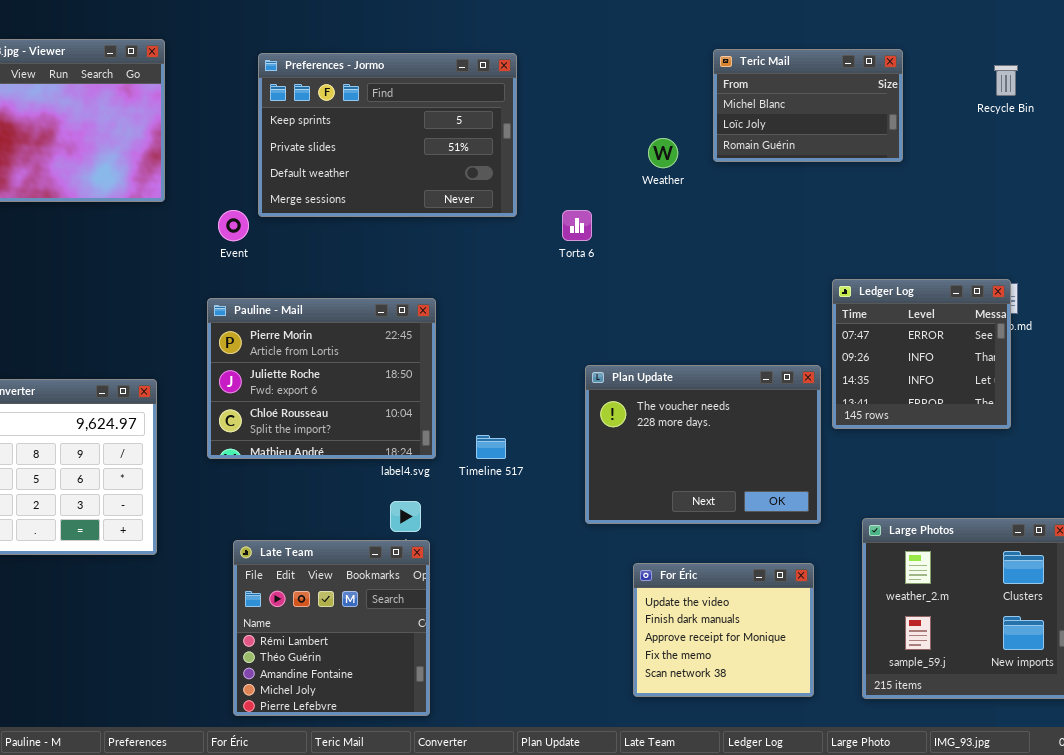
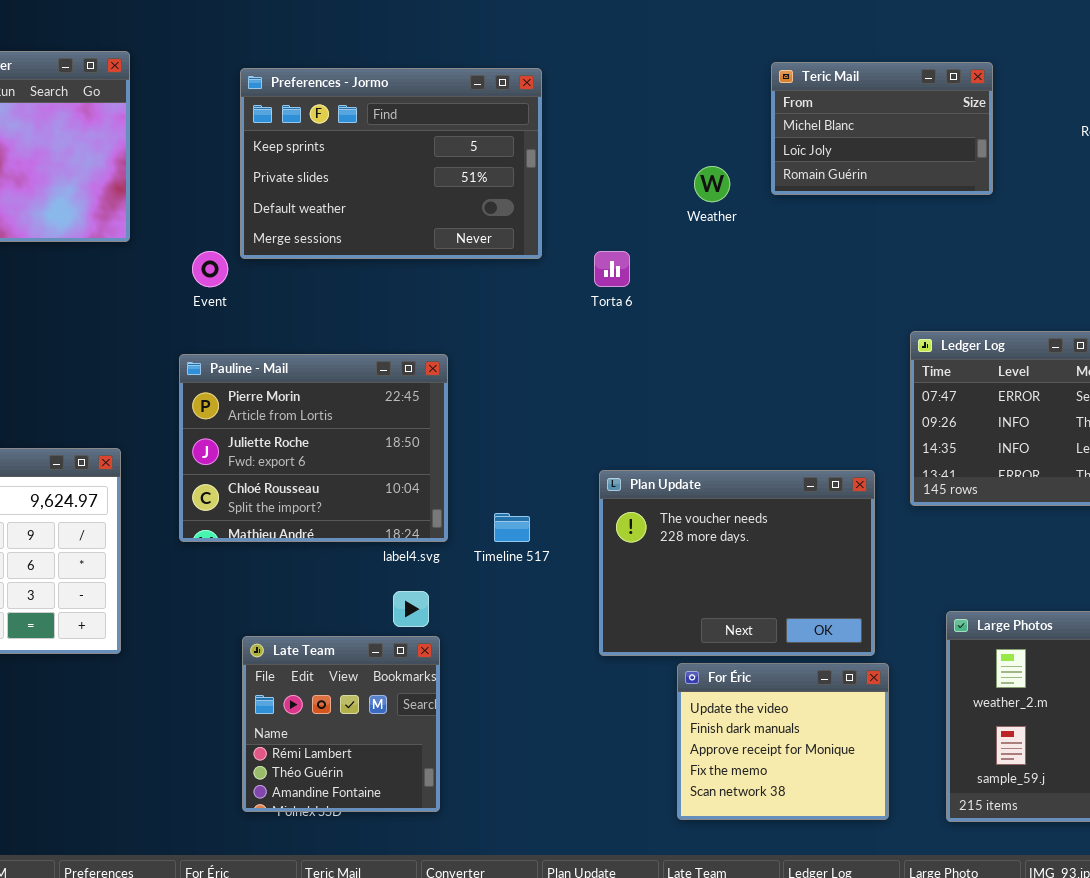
Plan Update: [585,365,821,524] -> [599,470,875,656], moved
Late Team: [233,540,430,716] -> [242,636,440,812], resized

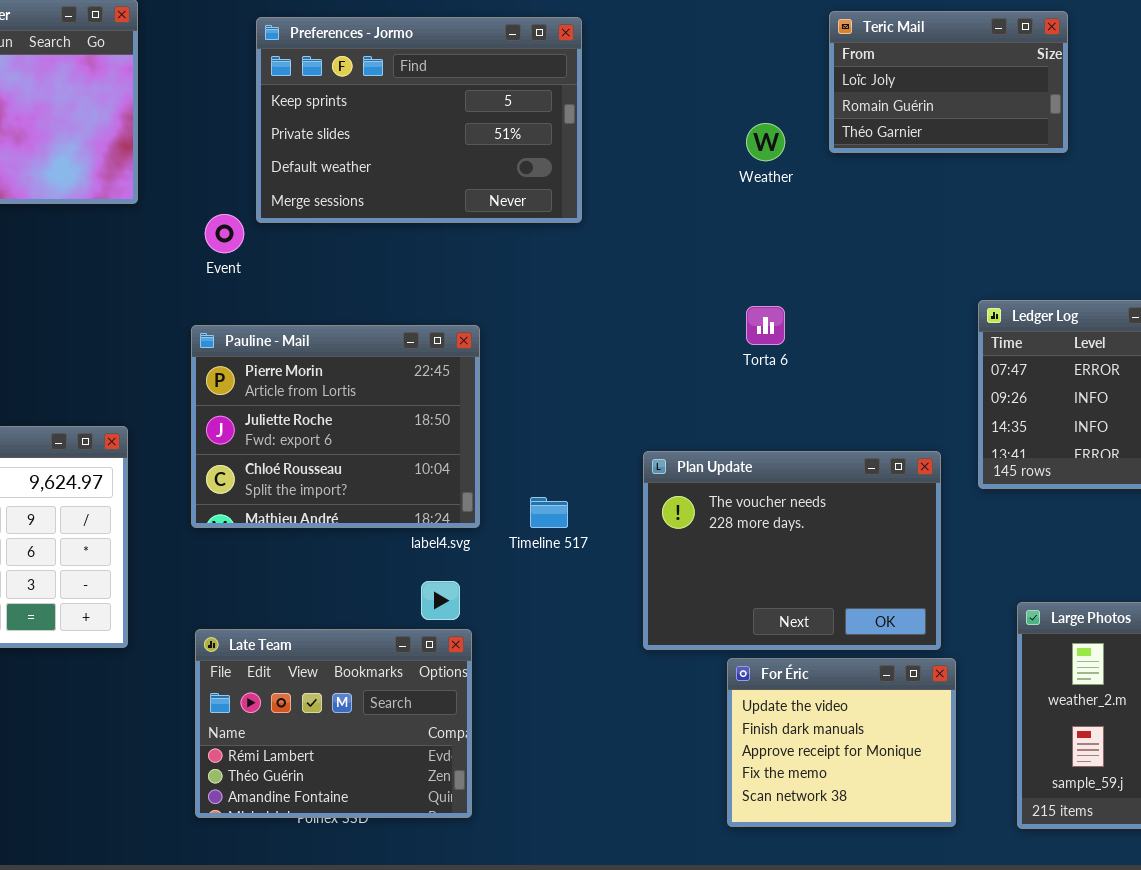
Teric Mail: [771,62,993,195] -> [829,11,1068,153], scrolled down 1 row
Torta 6: [594,251,630,287] -> [746,306,785,345], moved
Late Team: [242,636,440,812] -> [195,629,472,818], resized

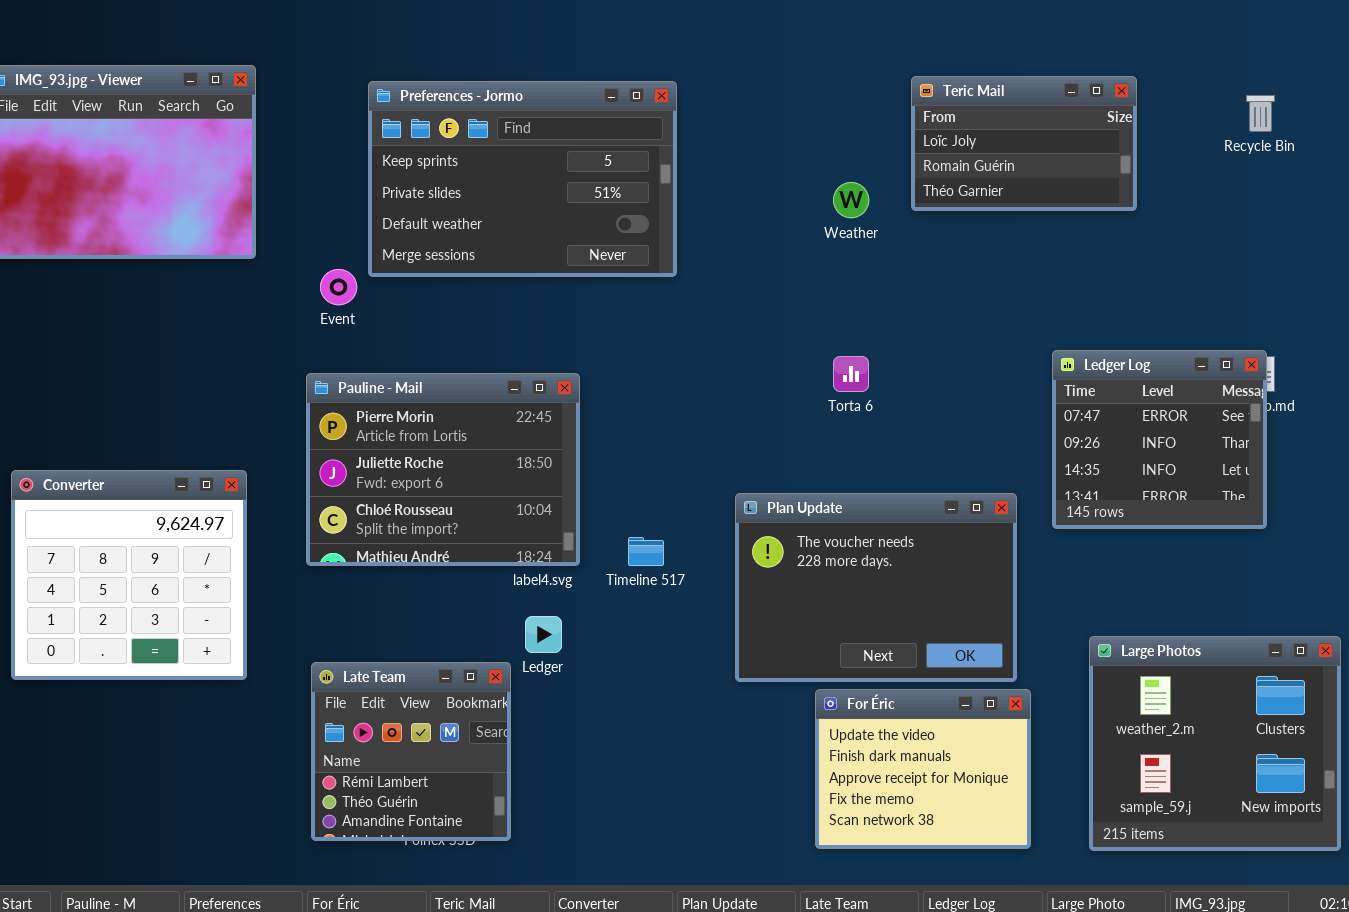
Late Team: [195,629,472,818] -> [311,662,511,841], resized

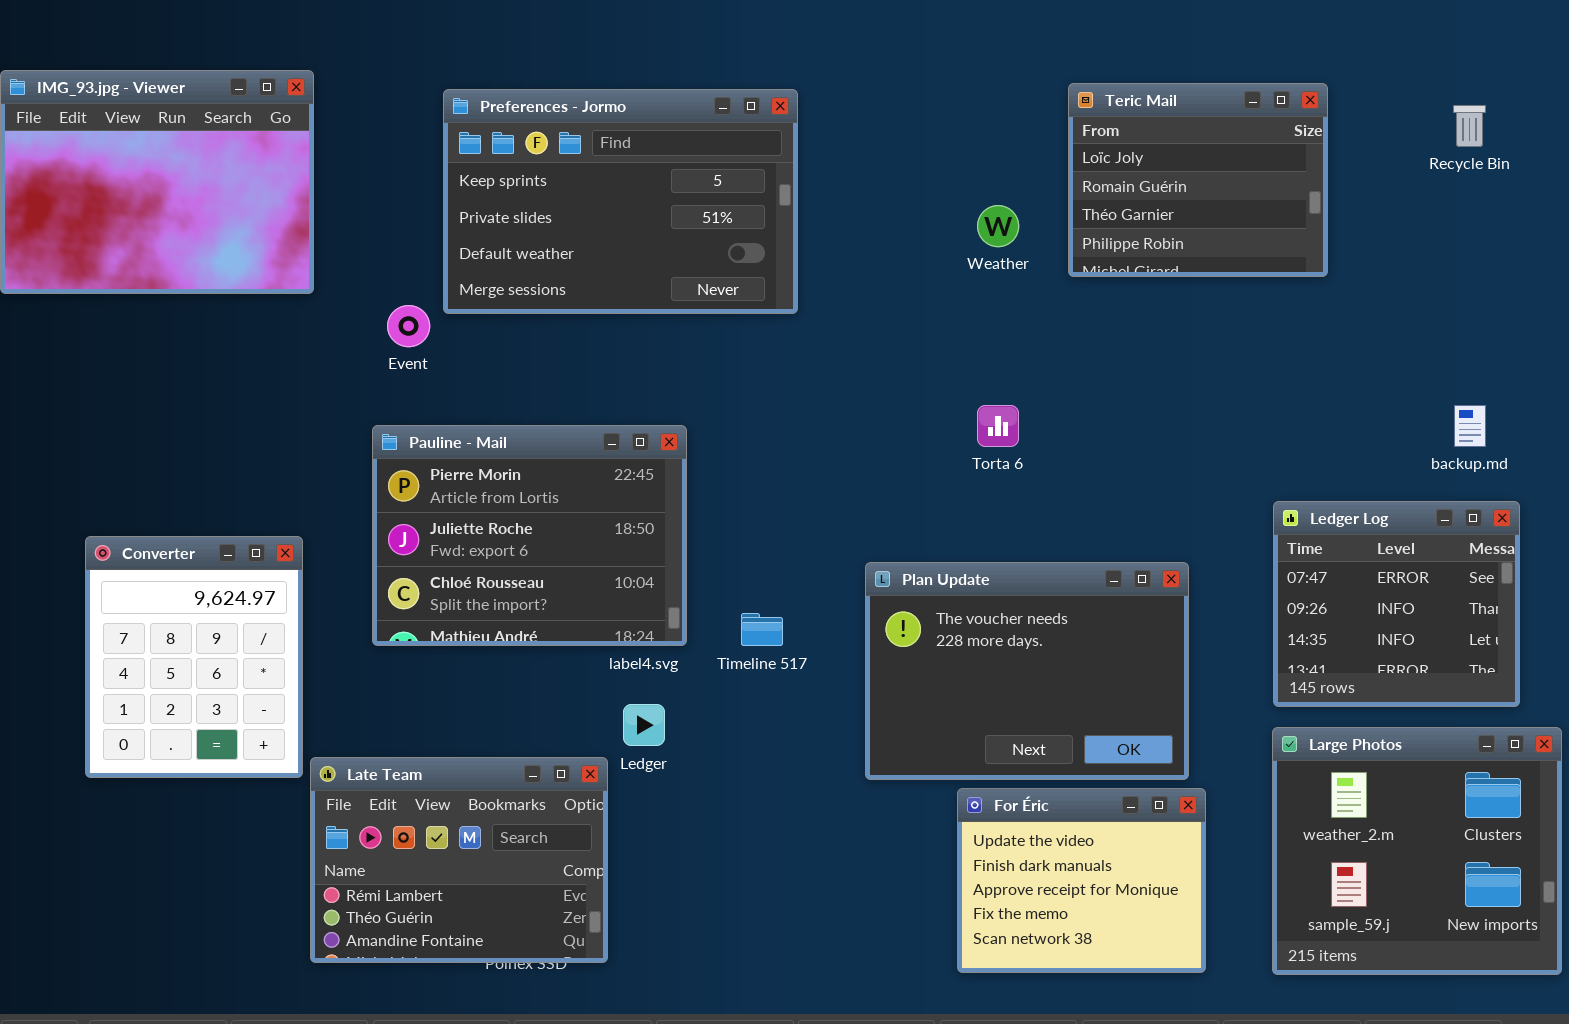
Teric Mail: [911,76,1137,211] -> [1068,83,1328,277], resized
Ledger Log: [1052,350,1267,529] -> [1273,501,1520,707], moved
Converter: [11,470,247,680] -> [85,536,303,778], resized
Late Team: [311,662,511,841] -> [310,757,608,963], resized

